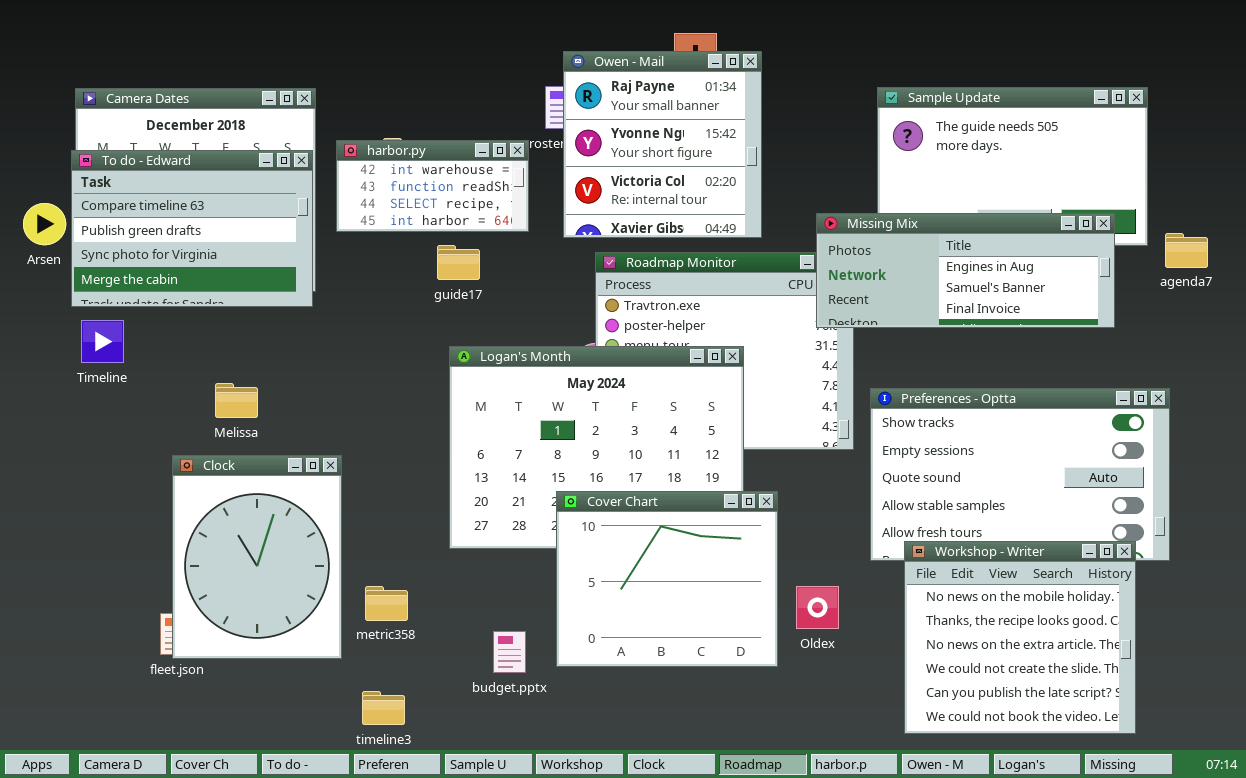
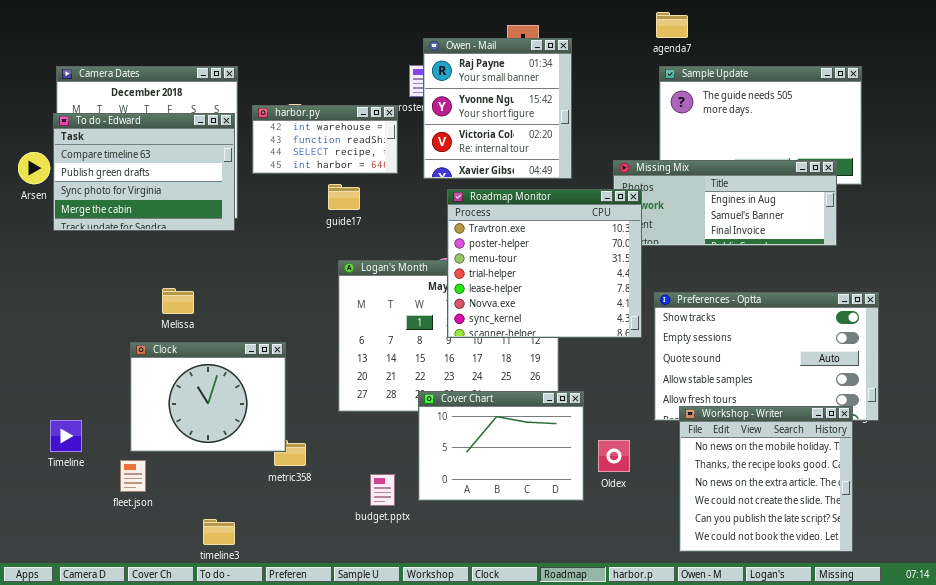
agenda7: [1165,233,1208,268] -> [656,12,688,38], moved
Roadmap Monitor: [595,252,854,450] -> [447,189,642,338], raised
Timeline: [81,320,124,363] -> [50,420,82,452], moved
Clock: [172,455,342,659] -> [130,342,286,452], resized
Cover Chart: [556,491,778,667] -> [418,391,584,501], resized
timeline3: [362,691,405,725] -> [203,519,235,545], moved

